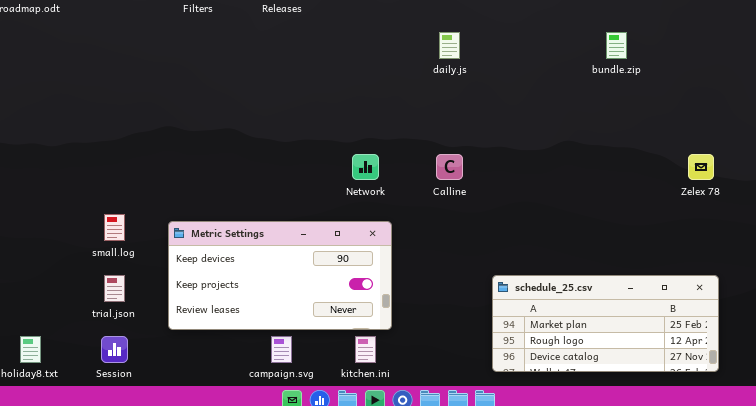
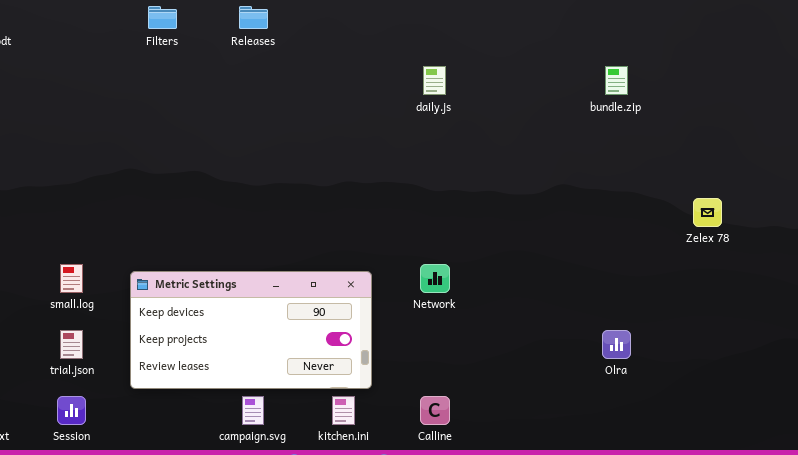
Network: [352,154,379,180] -> [420,264,450,293], moved
Calline: [436,154,463,180] -> [420,396,450,425], moved
schedule_25.csv: [492,275,719,372] -> none, closed

